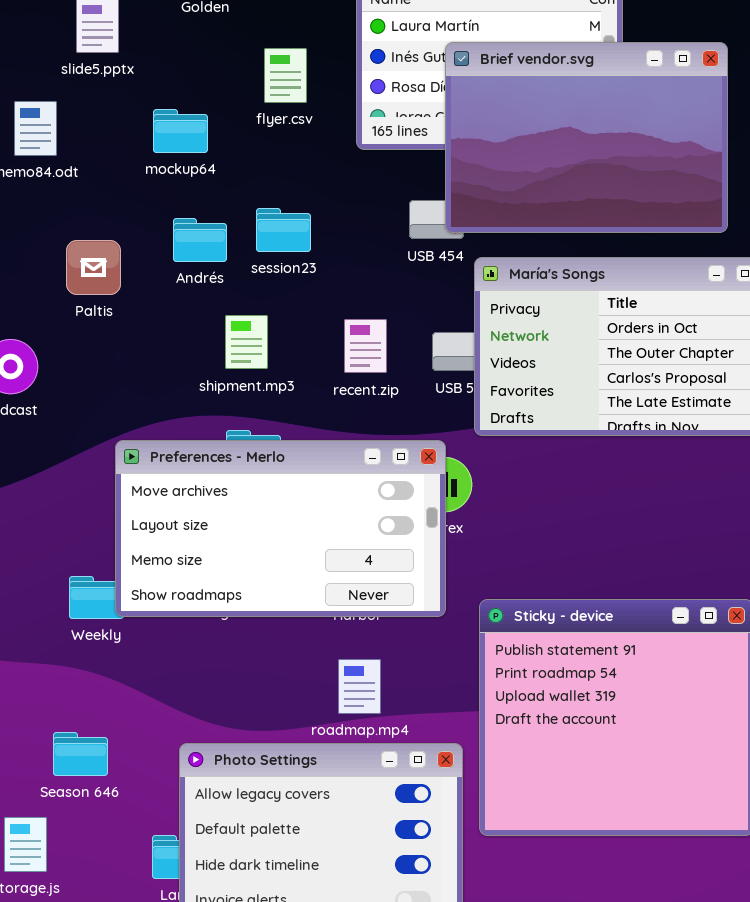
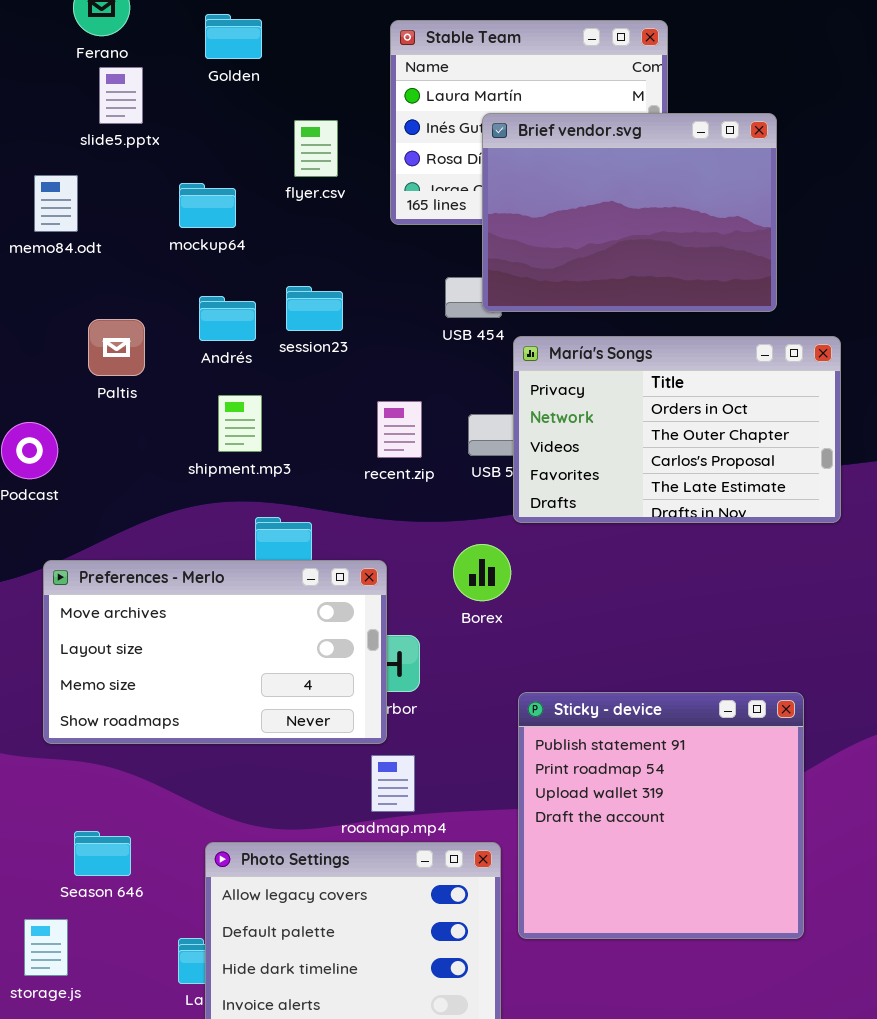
shipment.mp3: [225,315,268,369] -> [218,395,262,452], moved
Preferences - Merlo: [115,440,446,617] -> [43,560,387,744], moved

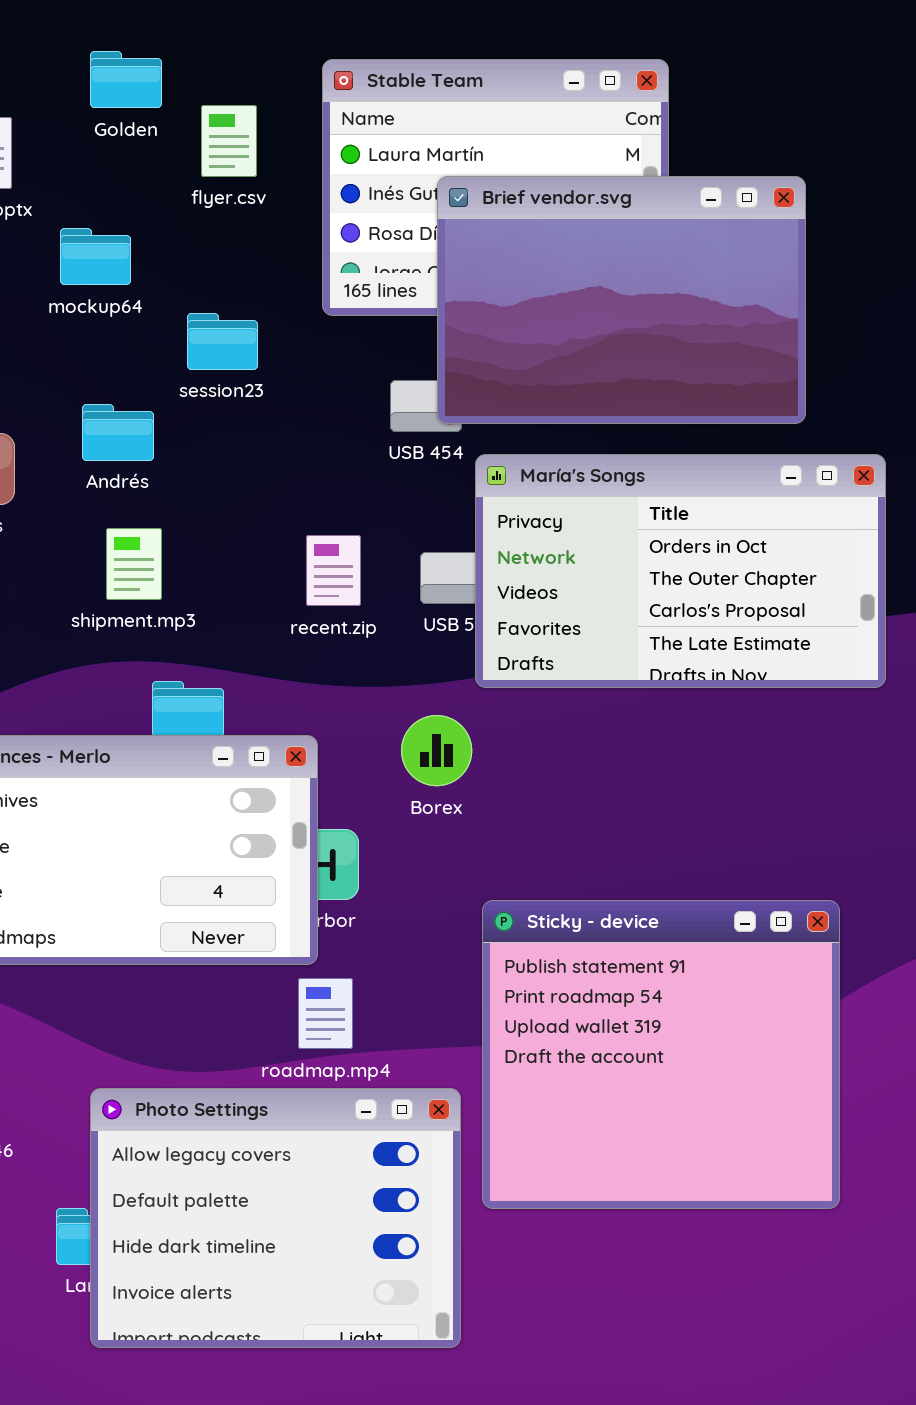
flyer.csv: [294,120,338,177] -> [201,105,257,177], moved
mockup64: [179,183,236,228] -> [60,228,131,285], moved
session23: [286,286,343,331] -> [187,313,258,370], moved

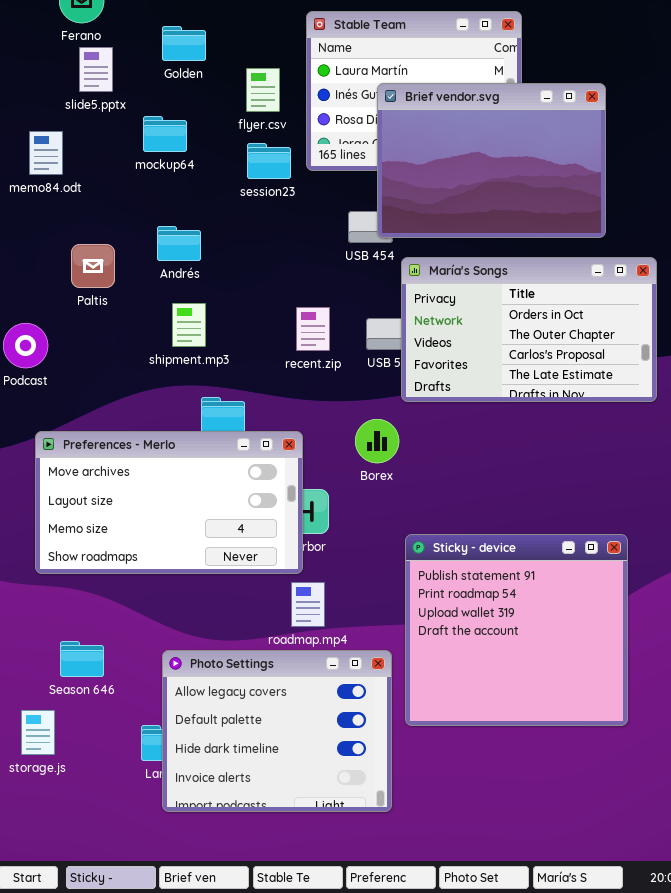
Golden: [90,51,162,108] -> [162,26,206,61], moved
flyer.csv: [201,105,257,177] -> [246,68,280,112], moved
session23: [187,313,258,370] -> [247,143,291,179], moved

